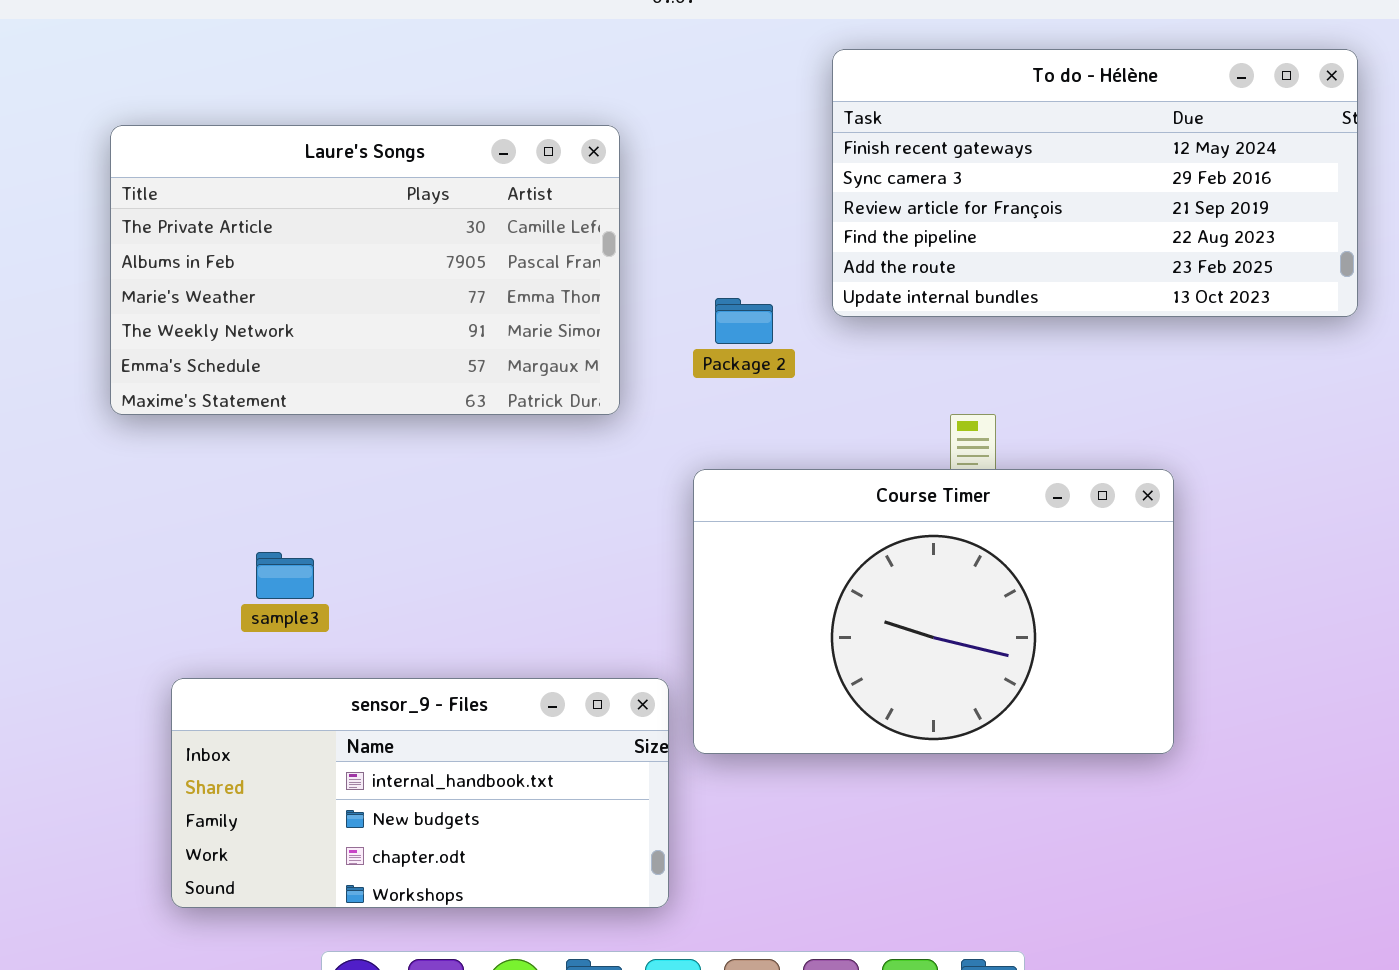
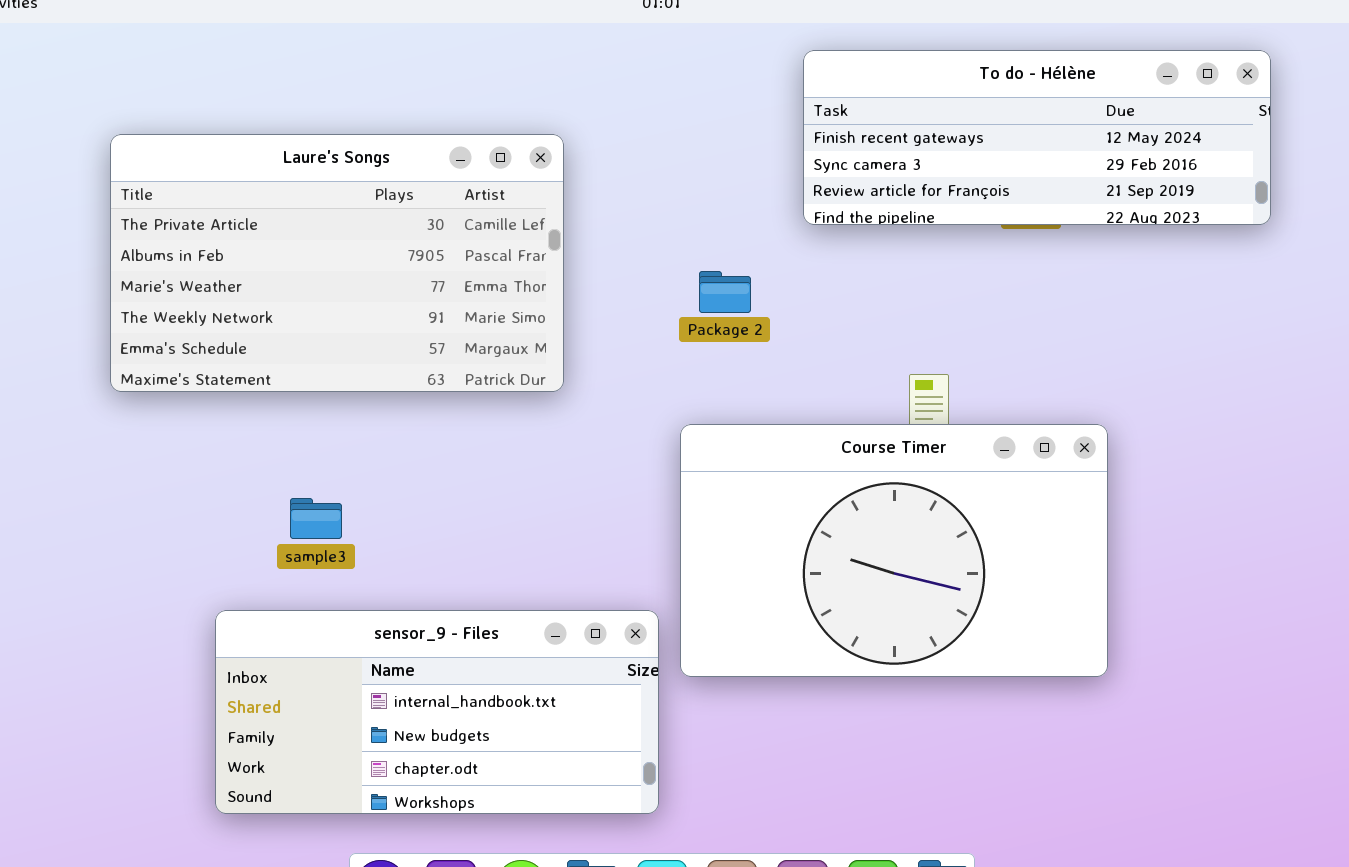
To do - Hélène: [832,49,1358,317] -> [803,50,1271,225], resized
Laure's Songs: [110,125,620,415] -> [110,134,564,392], moved

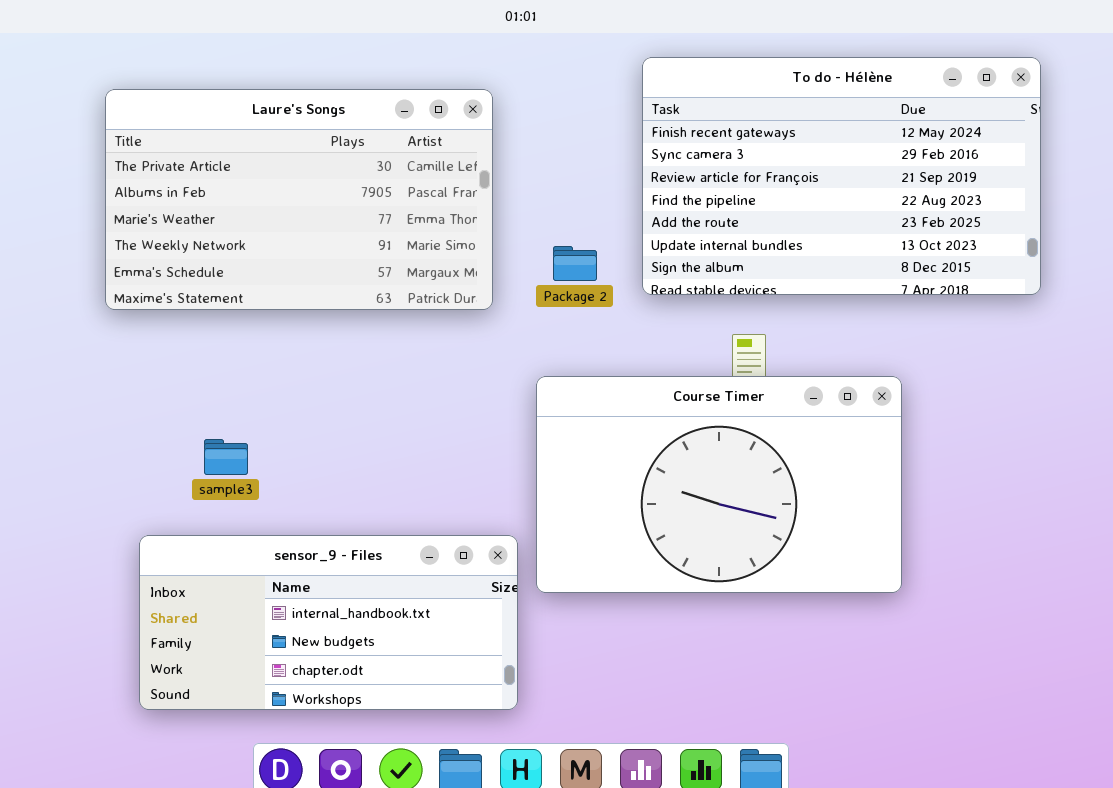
To do - Hélène: [803,50,1271,225] -> [642,57,1041,295], resized
Laure's Songs: [110,134,564,392] -> [105,89,493,310], moved

